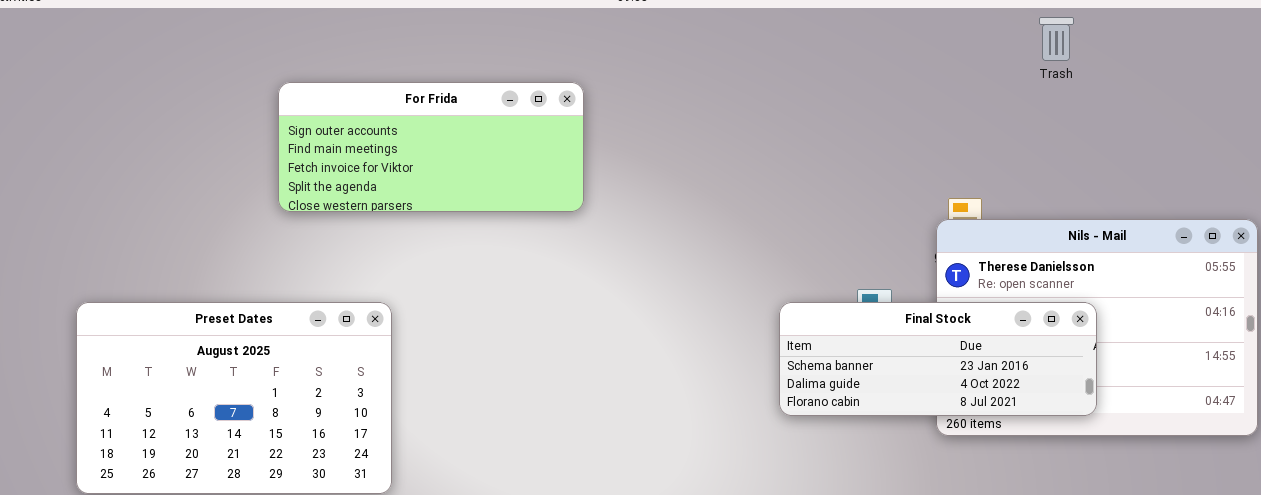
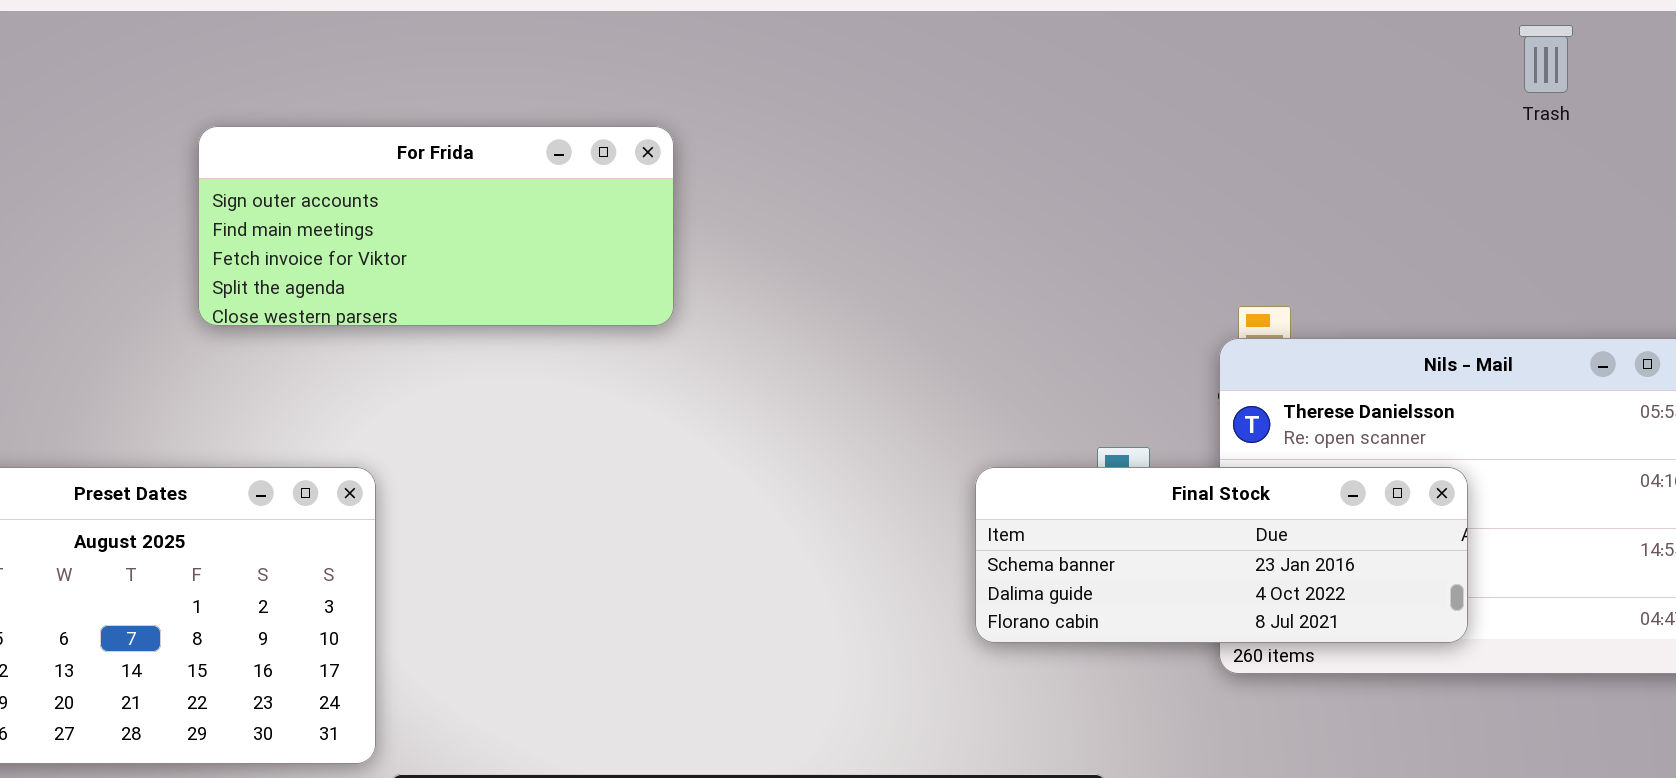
Trash: [1039,17,1074,61] -> [1519,25,1573,93], moved

